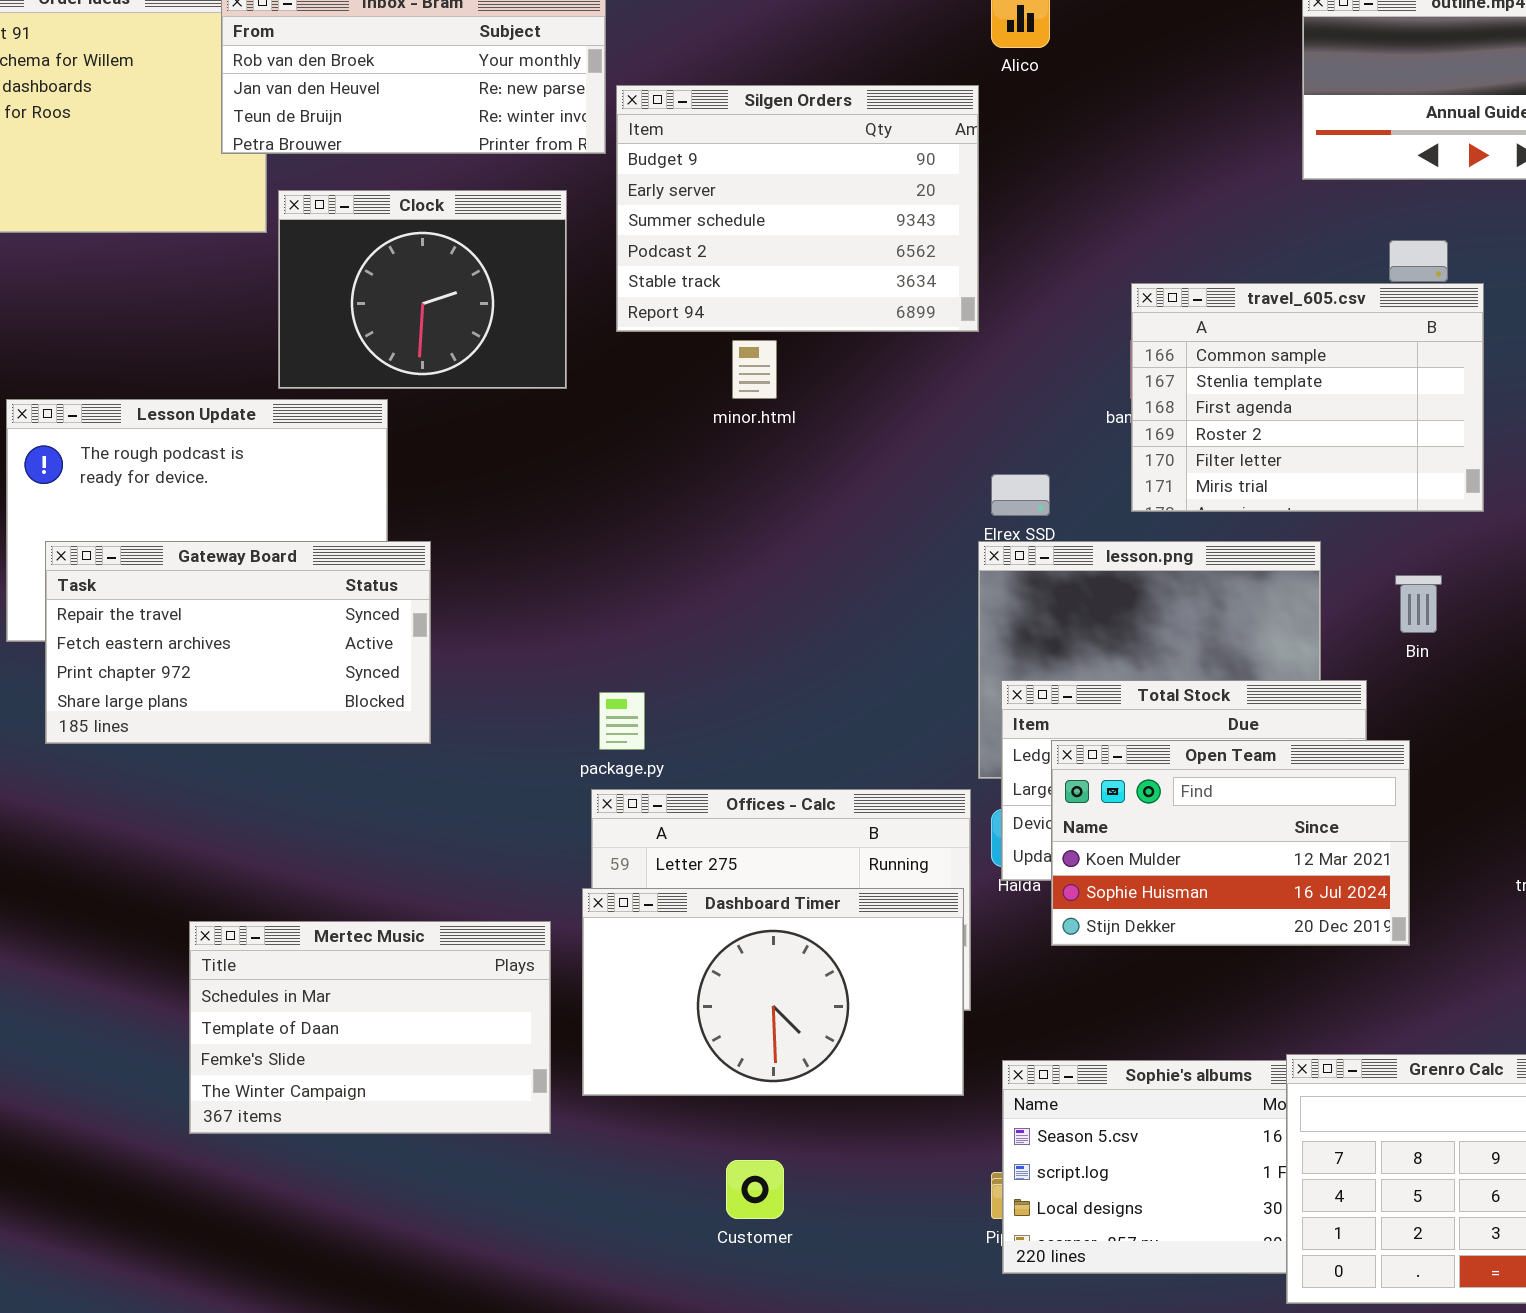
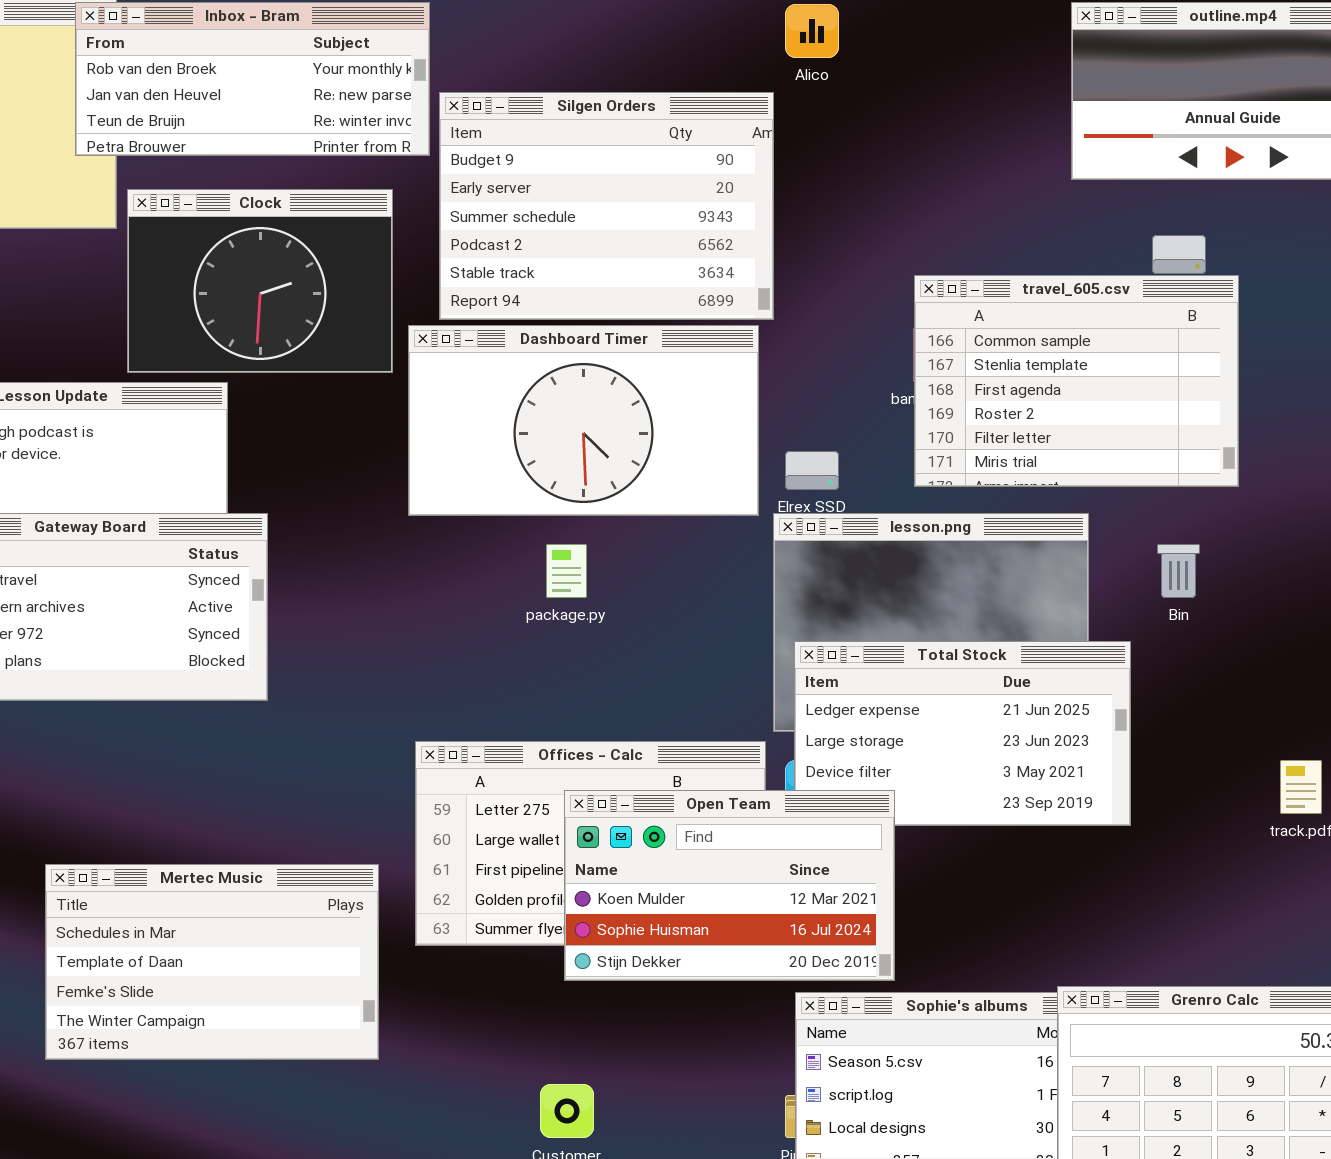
package.py: [599,692,645,750] -> [546,544,587,598], moved
Open Team: [1051,740,1410,946] -> [564,790,895,981], moved
Dashboard Timer: [582,888,964,1096] -> [408,325,759,516], moved

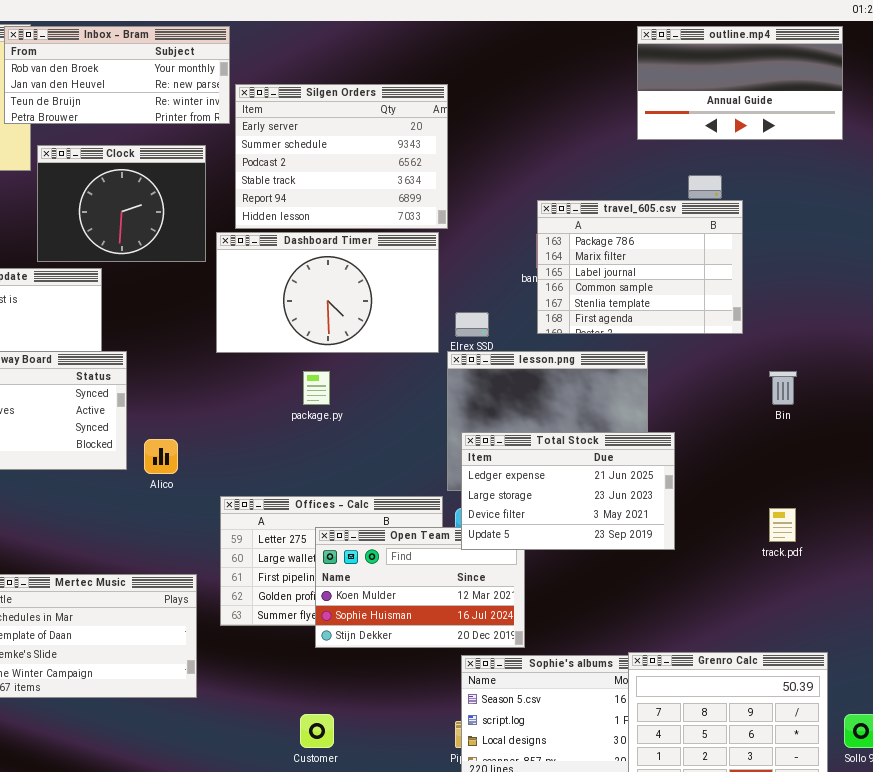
Alico: [785,4,839,58] -> [144,439,178,474], moved
Silgen Orders: [439,92,774,320] -> [235,84,448,229], scrolled down 1 row
travel_605.csv: [914,275,1239,487] -> [537,200,743,334], scrolled up 3 rows
Bin: [1157,544,1200,598] -> [769,371,797,405], moved
Total Stock: [794,641,1131,826] -> [461,432,675,550], raised

